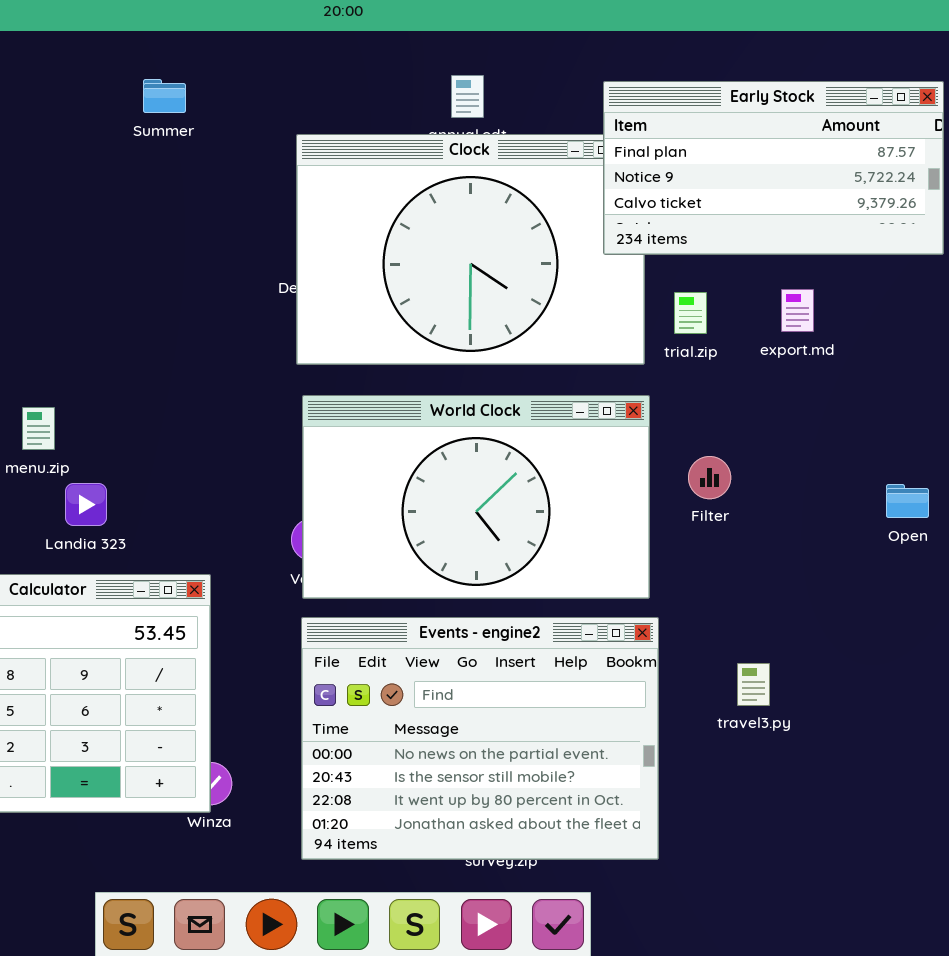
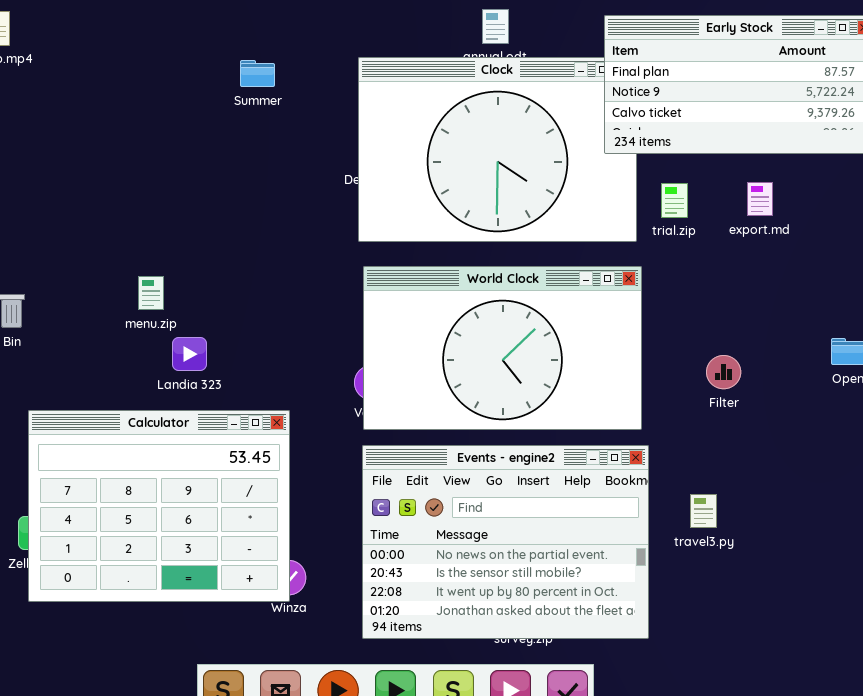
Summer: [143,79,186,113] -> [240,60,275,87], moved
Filter: [688,456,731,499] -> [706,355,741,389], moved
travel3.py: [737,663,770,706] -> [690,494,717,528], moved

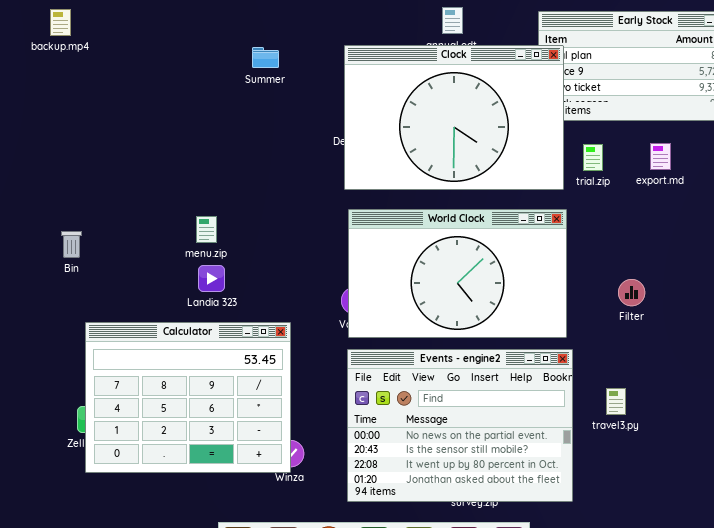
Clock: [358,57,637,242] -> [344,45,564,190], raised
menu.zip: [138,276,164,310] -> [196,216,217,243], moved

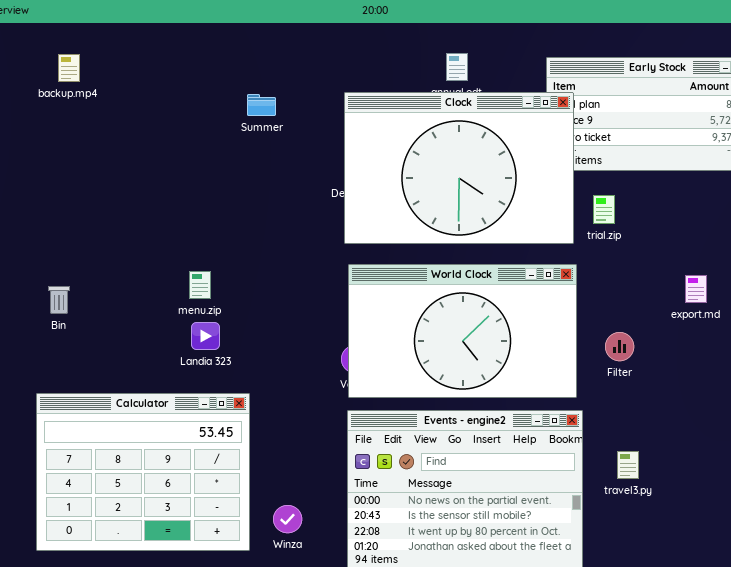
backup.mp4: [50,9,71,36] -> [58,54,80,82], moved
export.md: [650,143,671,170] -> [685,275,707,303], moved
Filter: [618,279,645,306] -> [605,332,634,361], moved
Calculator: [85,322,291,473] -> [36,393,250,551], moved

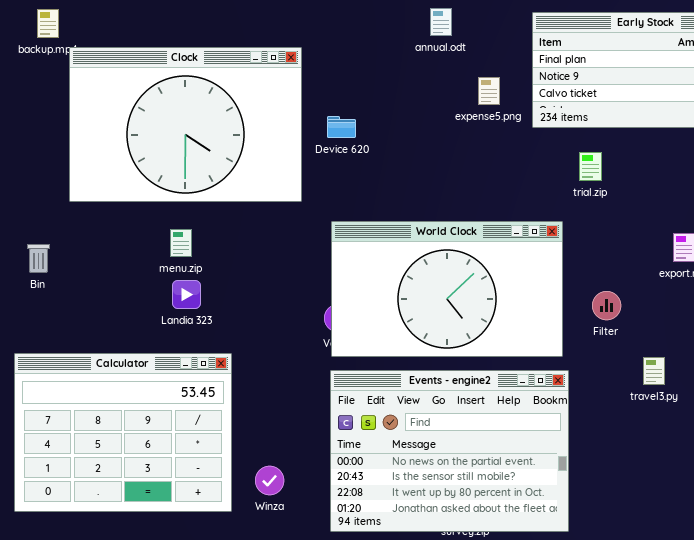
Clock: [344,92,574,244] -> [69,47,302,202], moved
travel3.py: [617,451,639,479] -> [643,357,665,385], moved

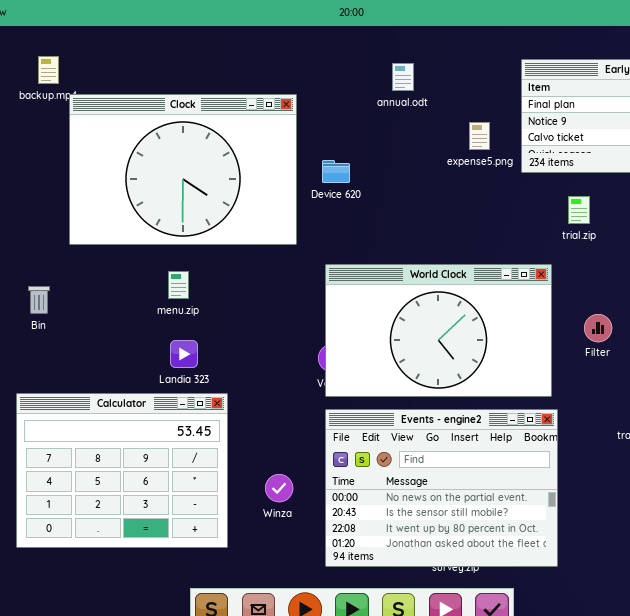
annual.odt: [430,8,452,36] -> [392,63,414,91], moved
Landia 323: [172,280,201,309] -> [170,340,198,368], moved
Filter: [592,291,621,320] -> [584,314,612,342], moved
Winza: [255,466,284,495] -> [265,474,293,502], moved

